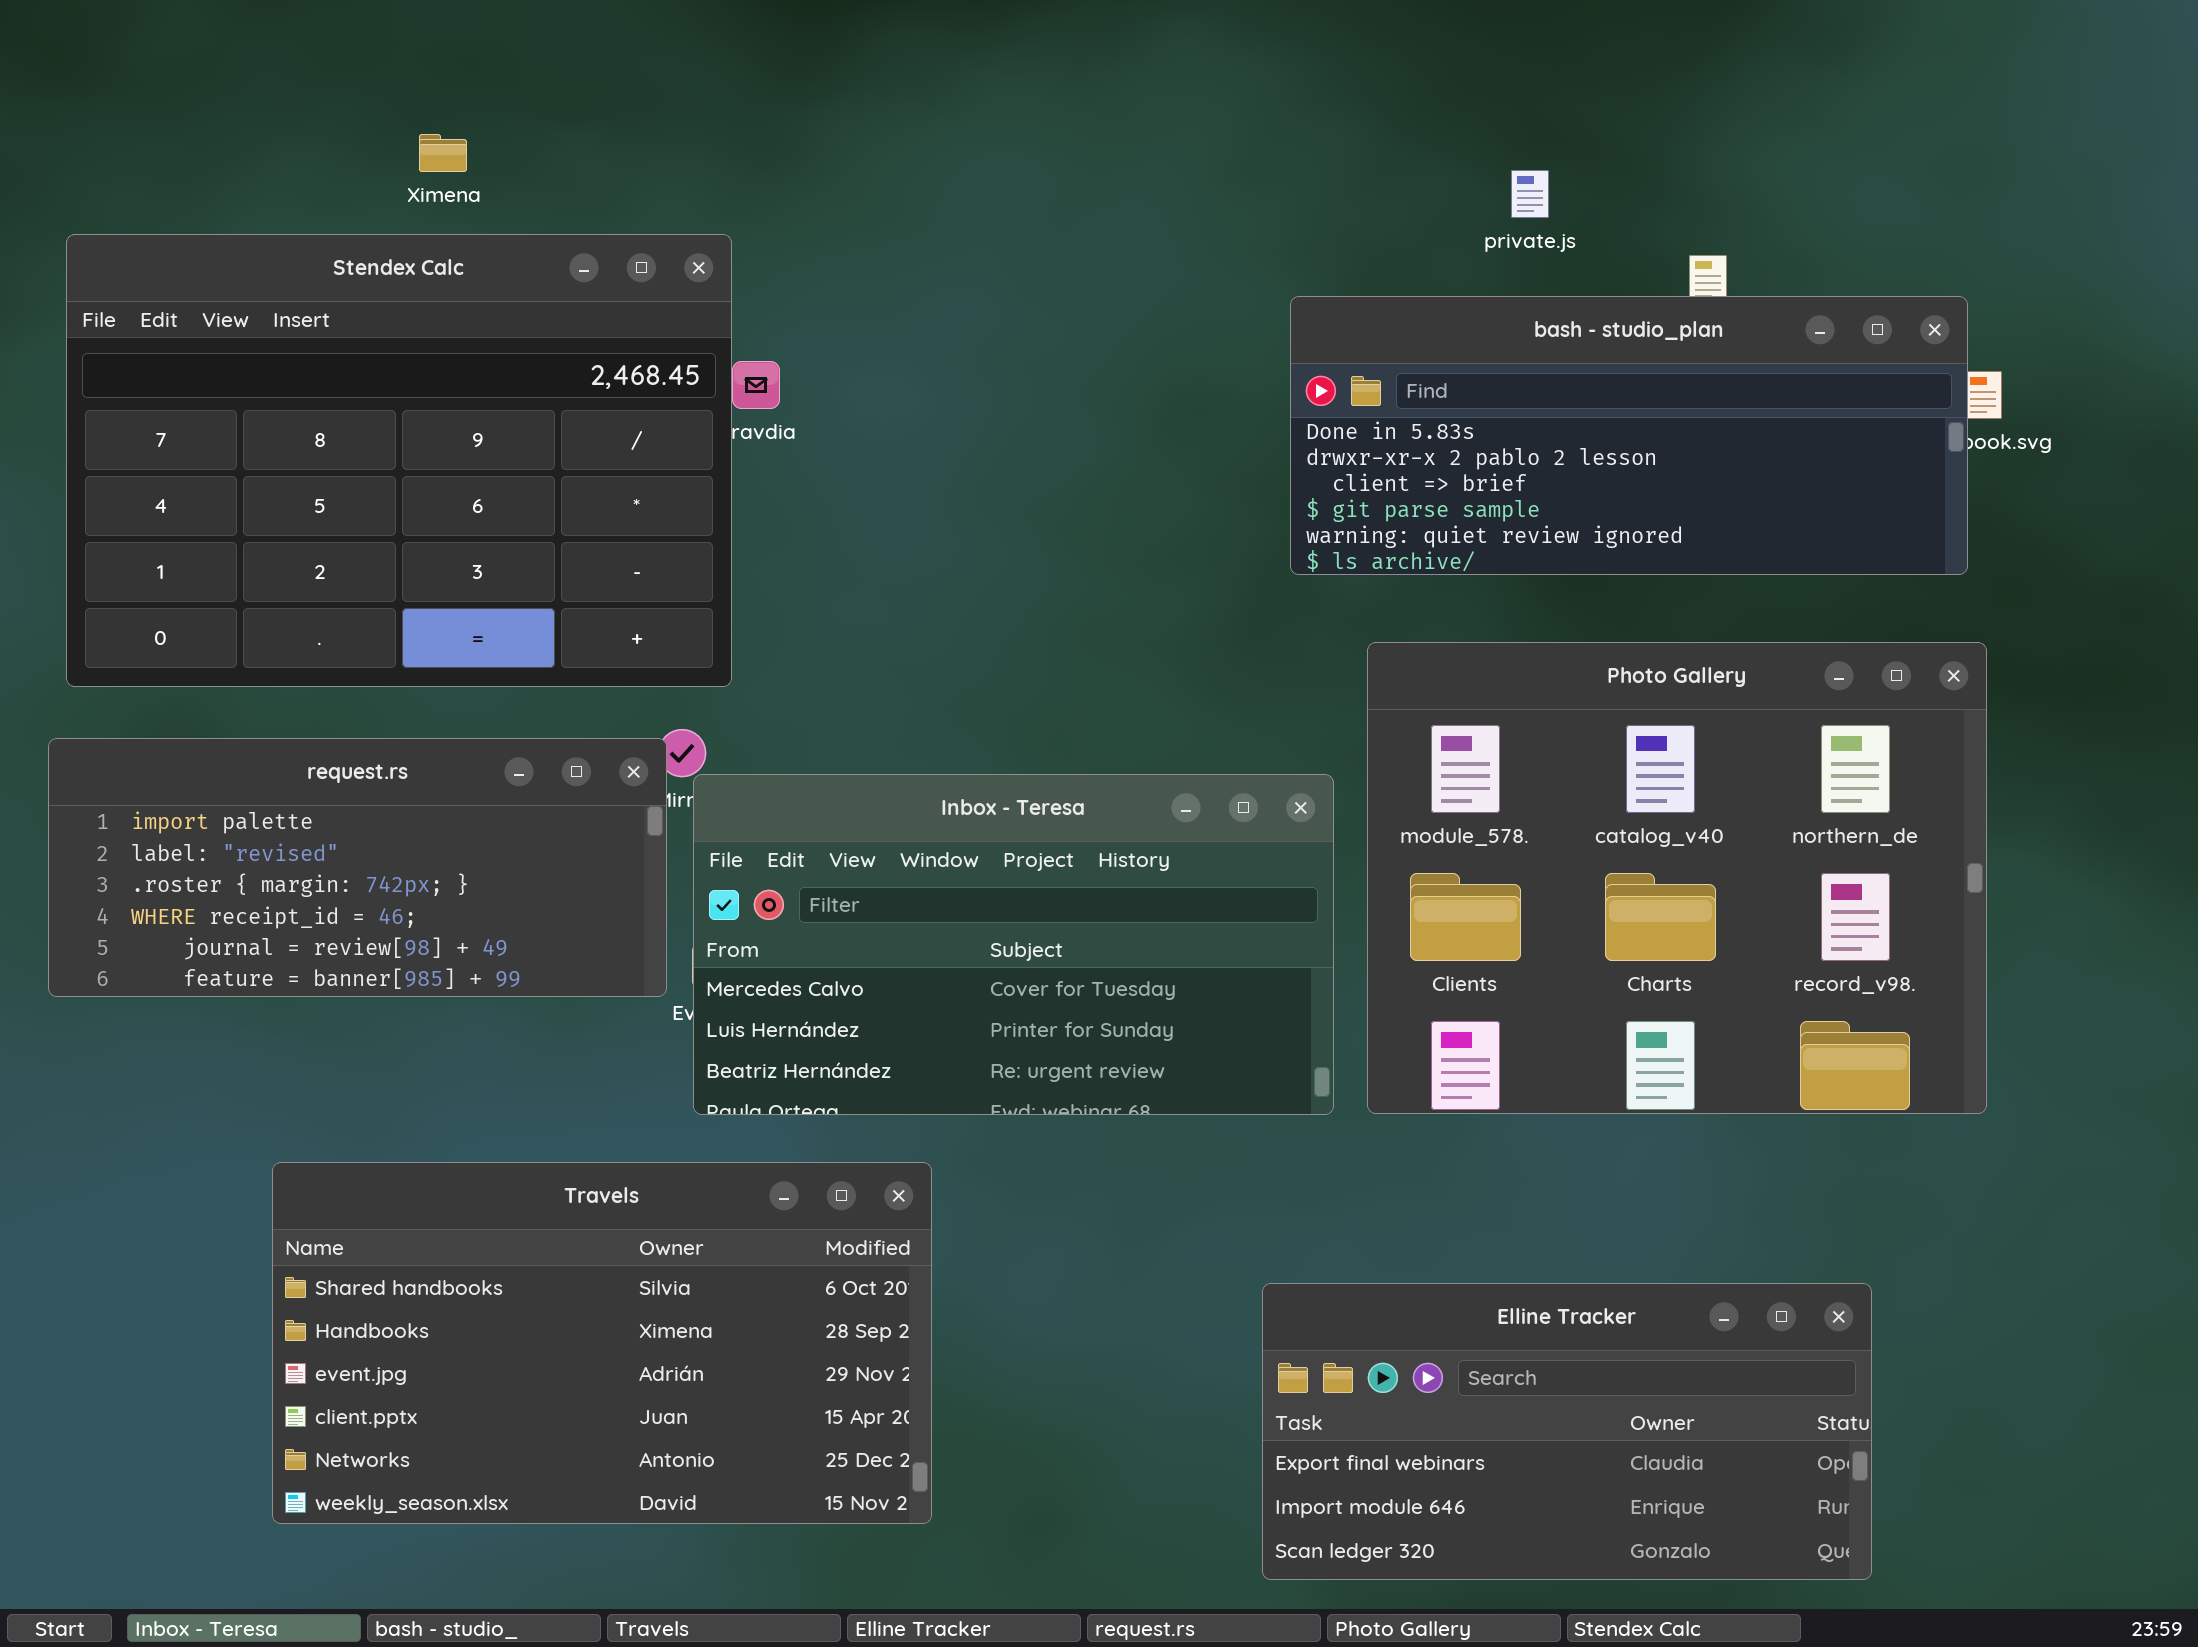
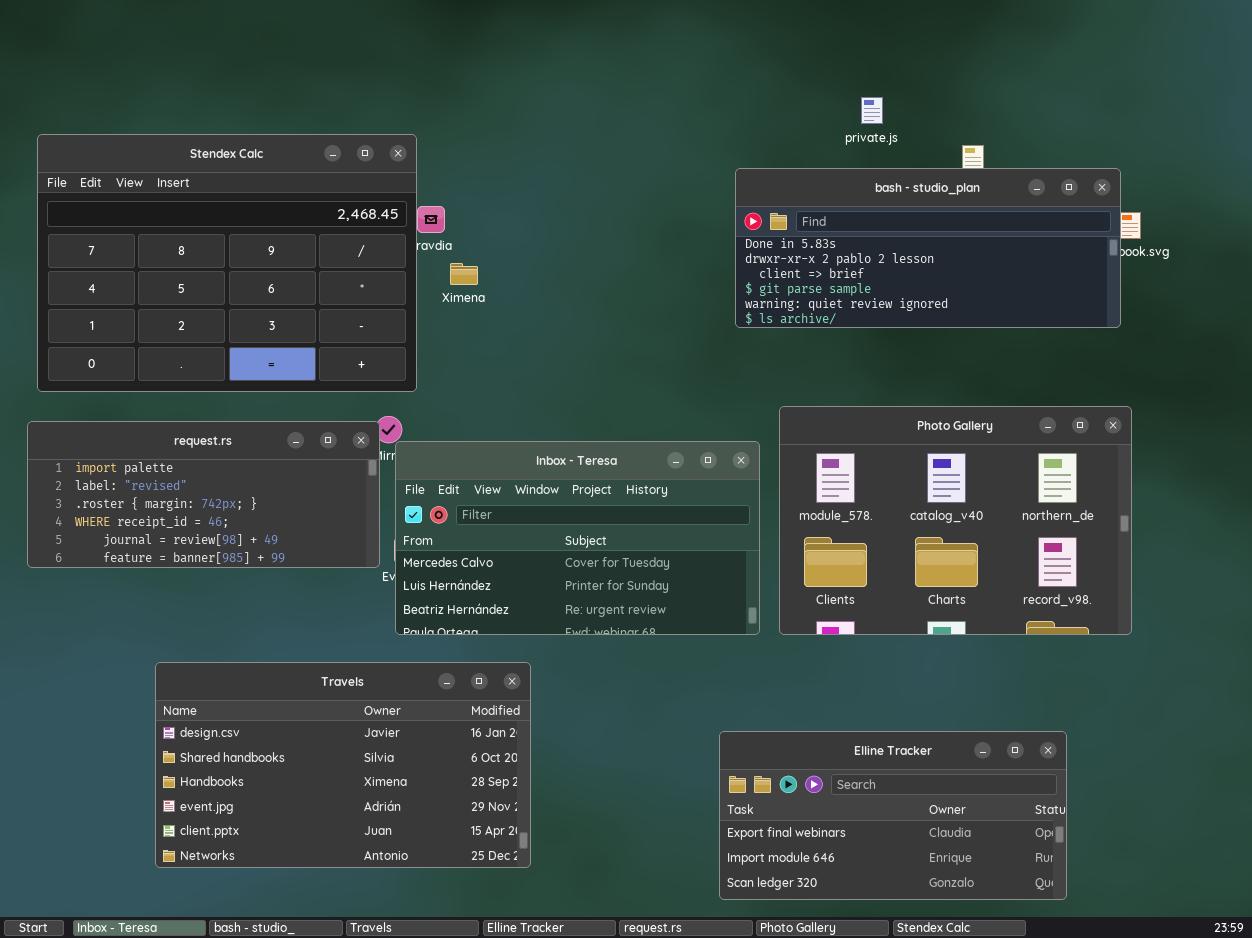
Ximena: [419,134,467,172] -> [450,263,478,285], moved
Photo Gallery: [1367,642,1987,1114] -> [779,406,1132,635], resized
Travels: [272,1162,932,1524] -> [155,662,531,868], scrolled up 1 row

